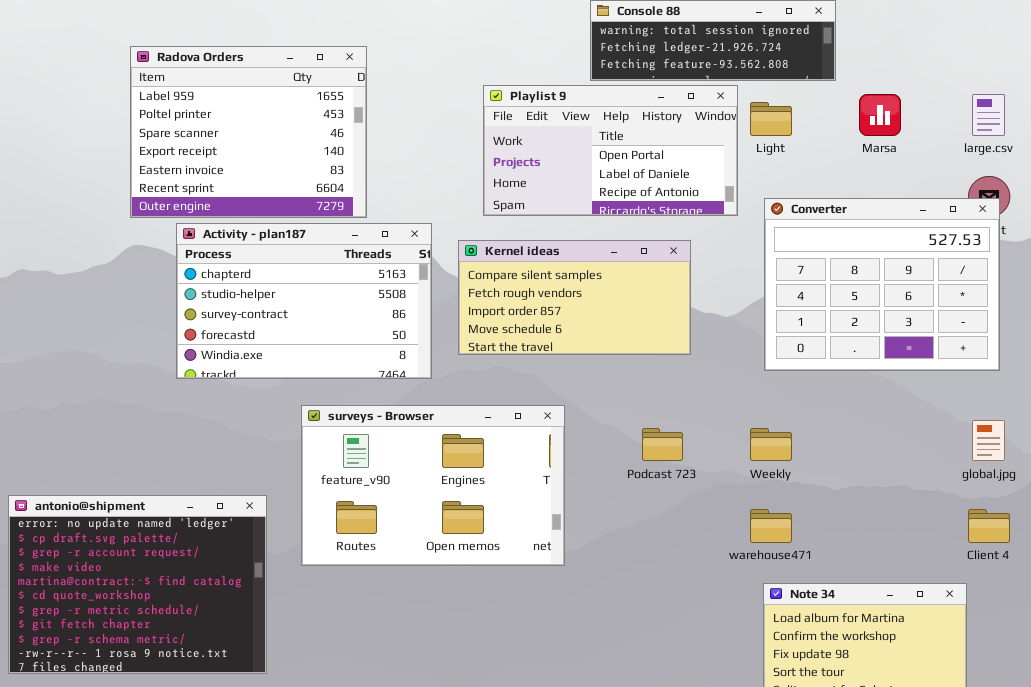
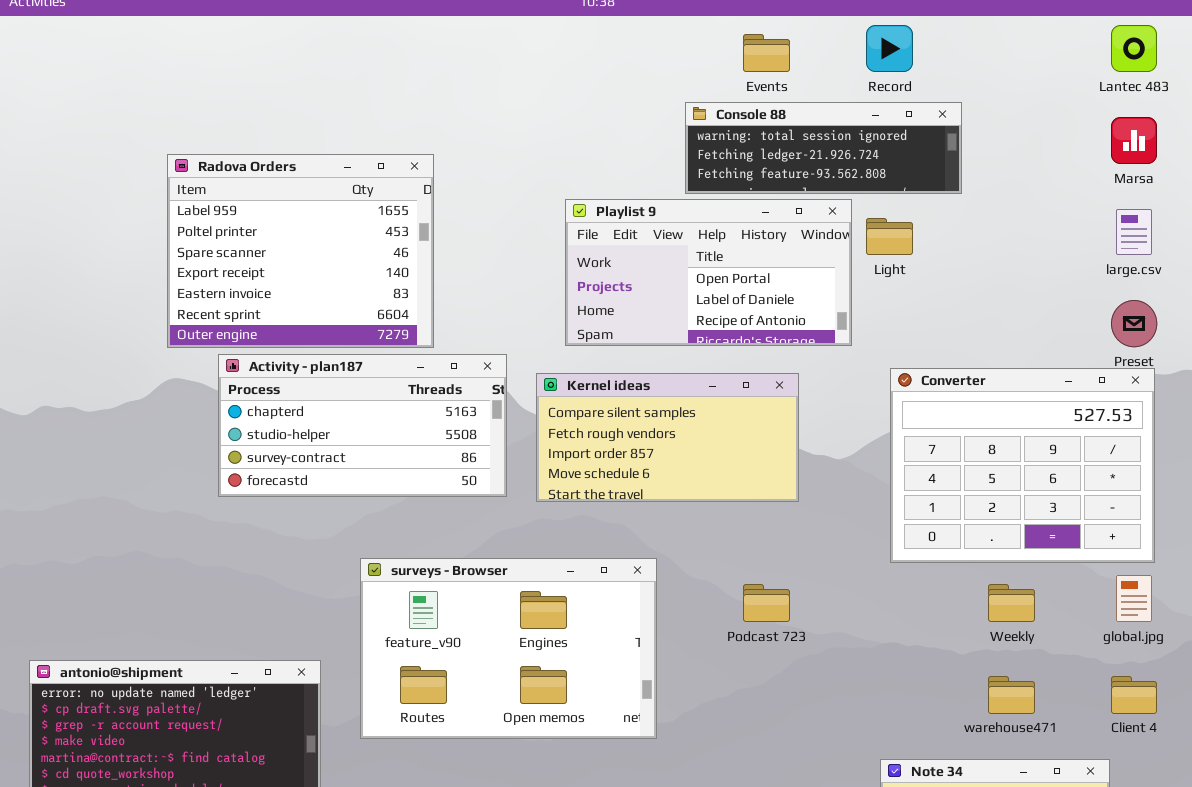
Marsa: [859,94,901,136] -> [1111,117,1157,164], moved
Converter: [764,198,1000,371] -> [890,368,1155,563], moved
Activity - plan187: [176,223,432,379] -> [218,354,507,497], resized
Weekly: [750,428,792,461] -> [988,584,1035,622], moved
warehouse471: [750,509,792,543] -> [988,676,1035,714], moved

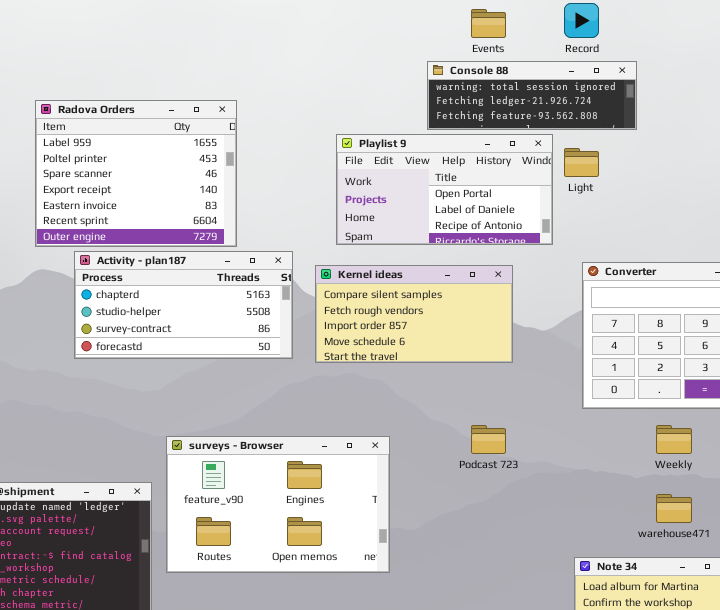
surveys - Browser: [360,558,657,739] -> [166,436,390,573], moved

